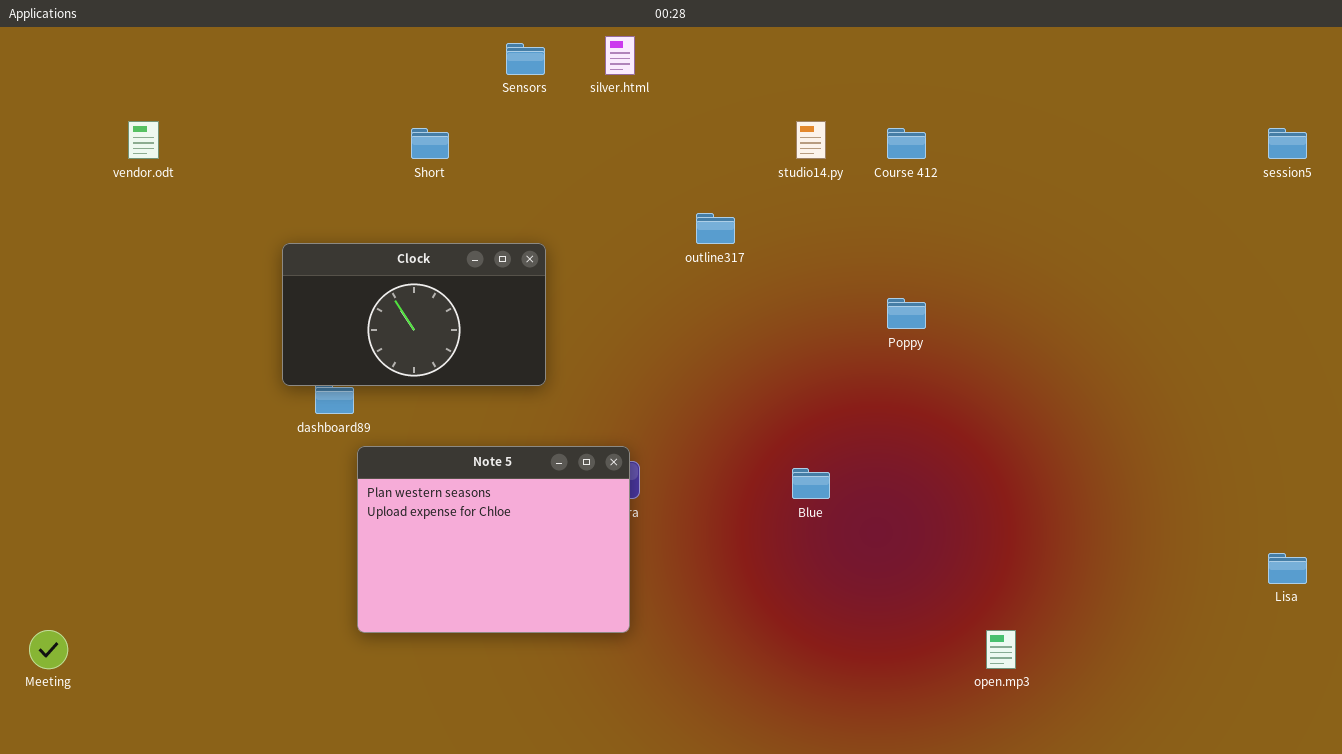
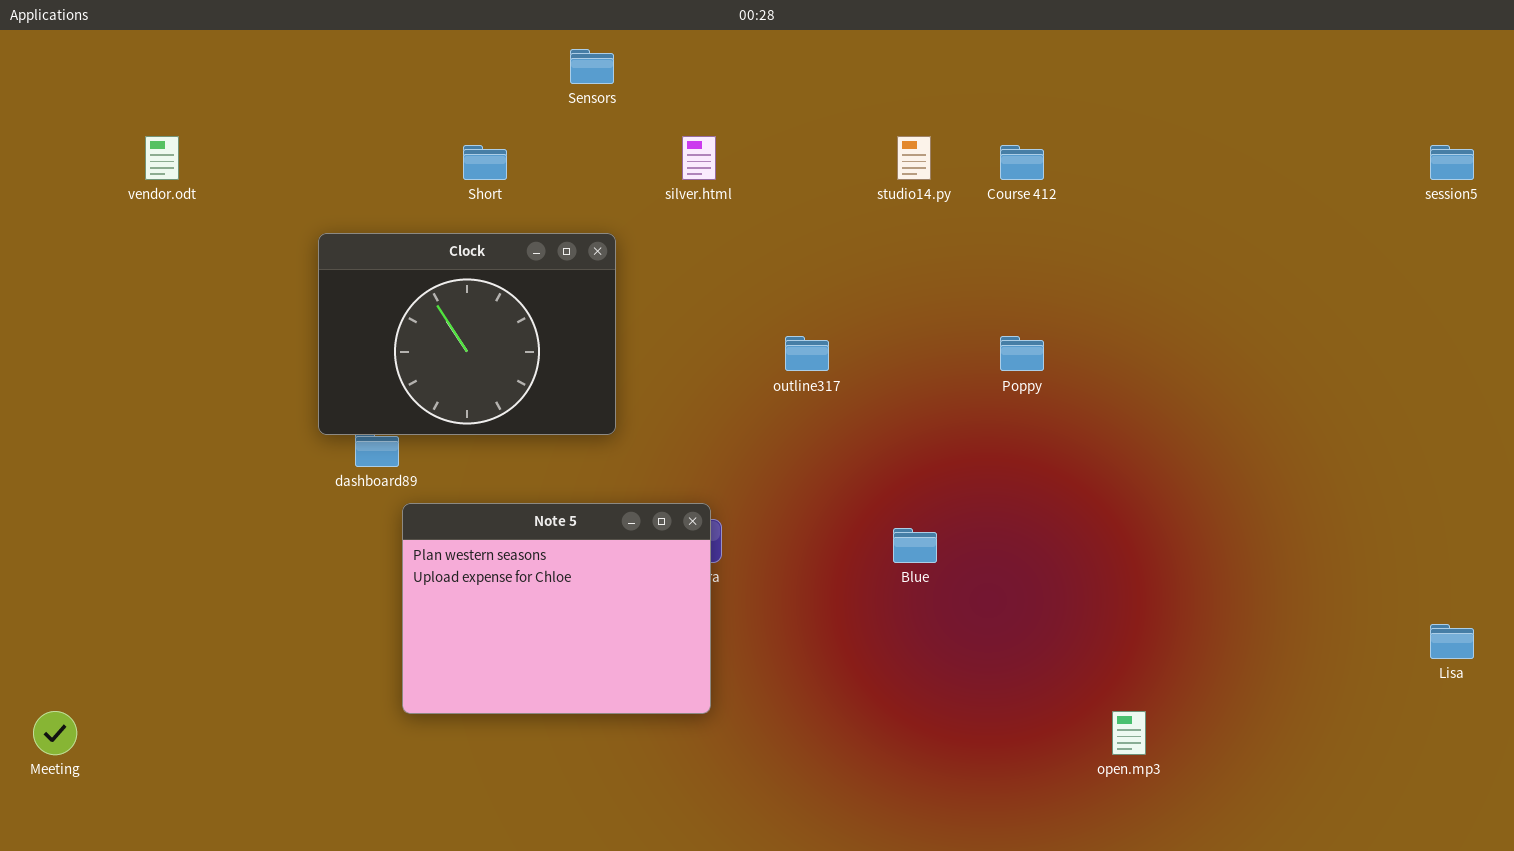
silver.html: [605,36,635,75] -> [682,136,716,180], moved
outline317: [696,213,735,244] -> [785,336,829,371], moved
Clock: [282,243,546,386] -> [318,233,616,435], resized

